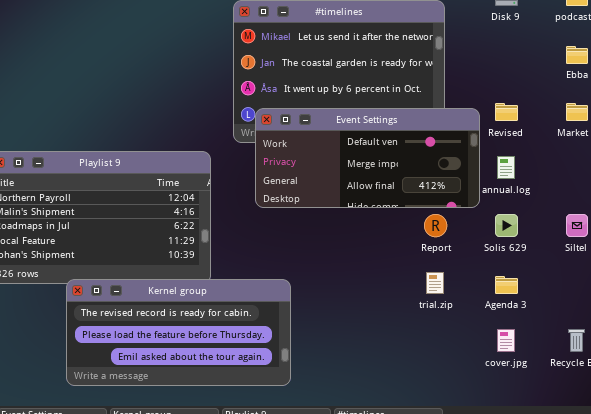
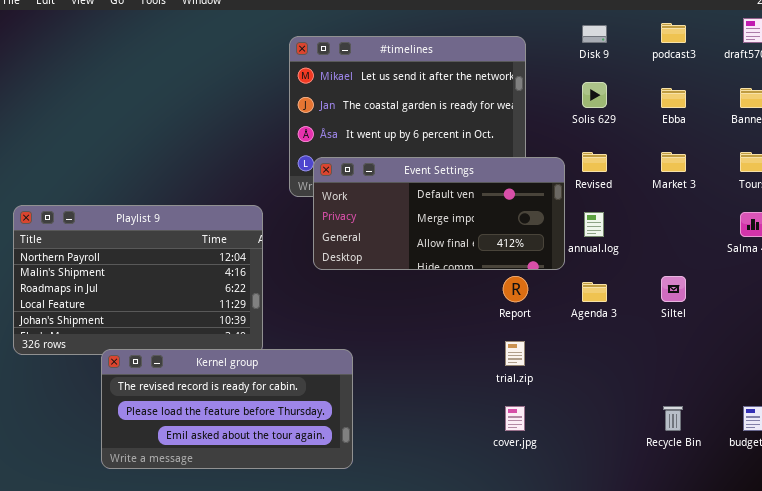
Solis 629: [495,214,518,237] -> [582,82,607,108], moved
Agenda 3: [495,276,518,294] -> [582,282,607,302], moved
cover.jpg: [497,329,515,352] -> [505,406,525,431], moved

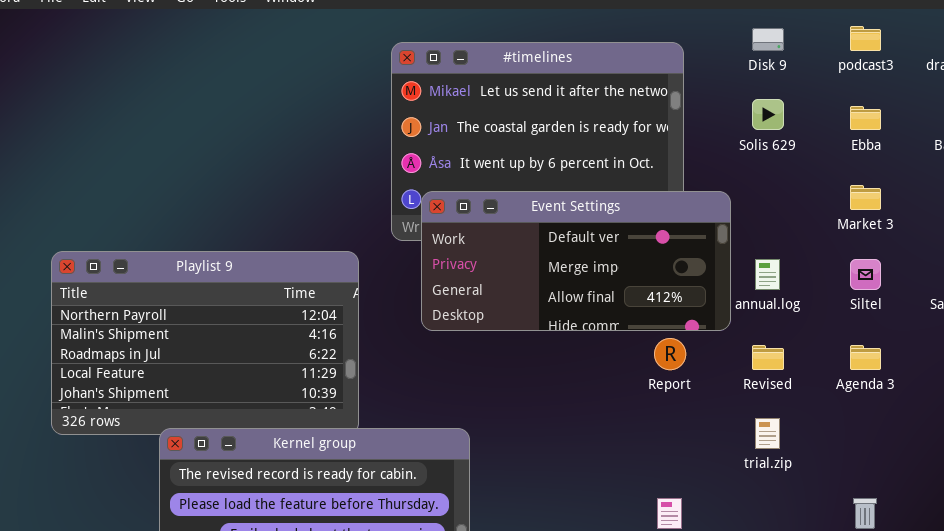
Revised: [582,152,607,172] -> [752,345,784,370], moved
Siltel: [661,276,686,302] -> [850,259,881,290], moved
Agenda 3: [582,282,607,302] -> [850,345,881,370], moved
trial.zip: [505,341,525,366] -> [755,418,780,449], moved

